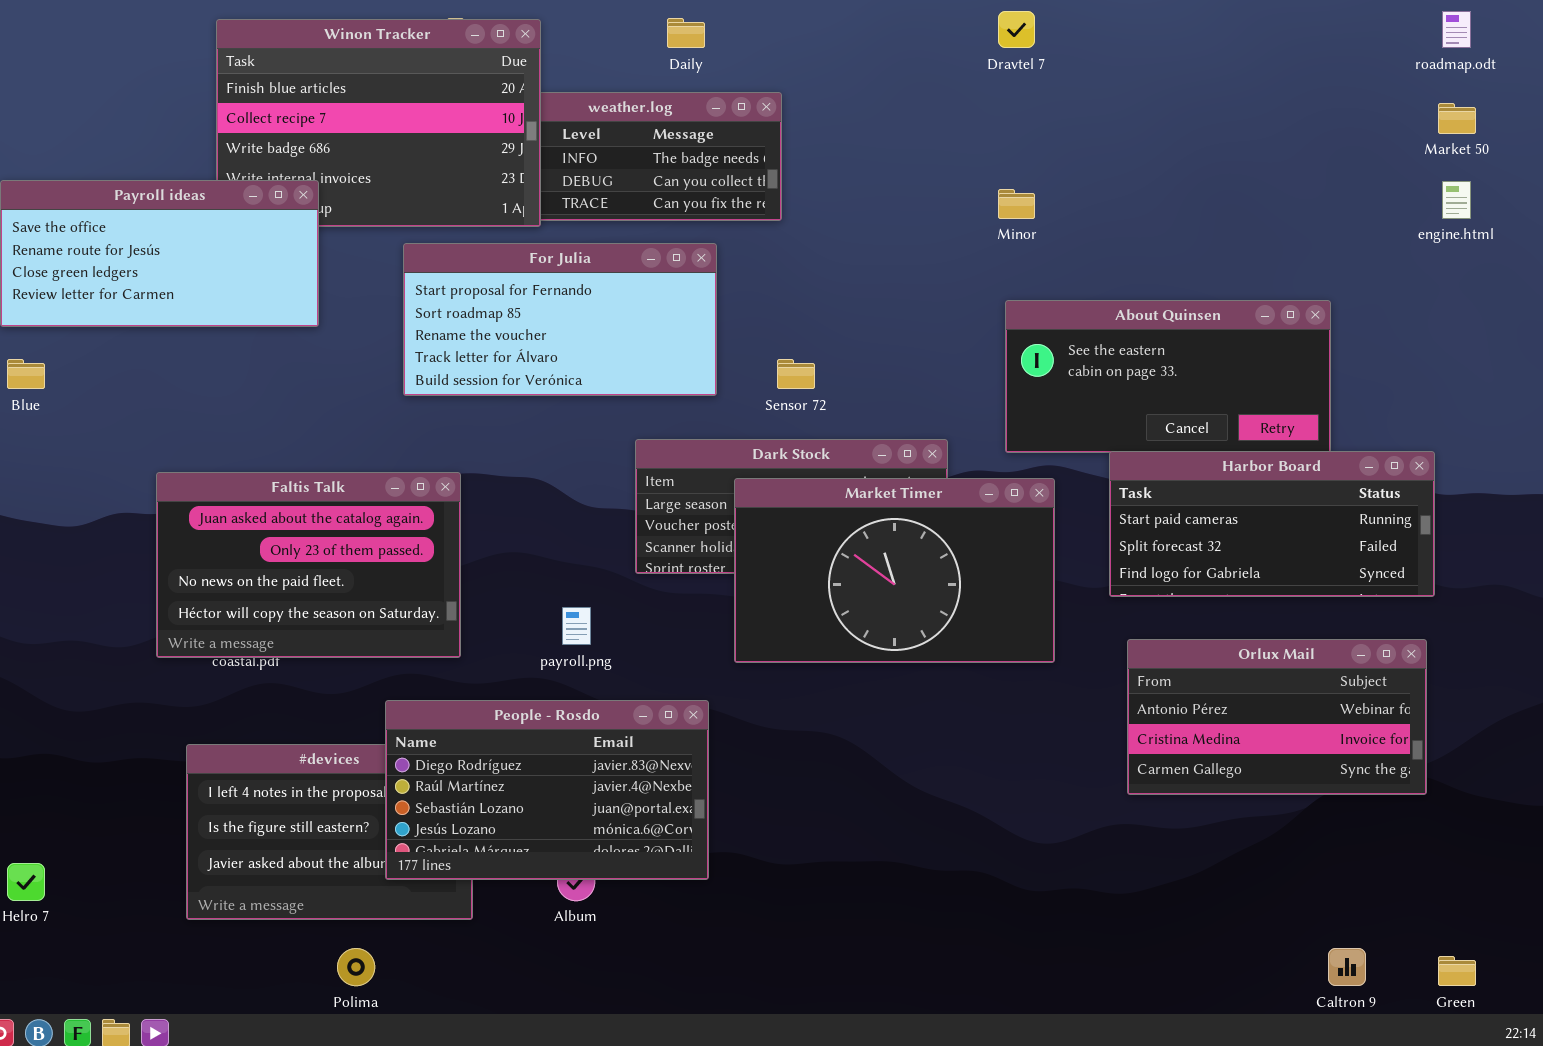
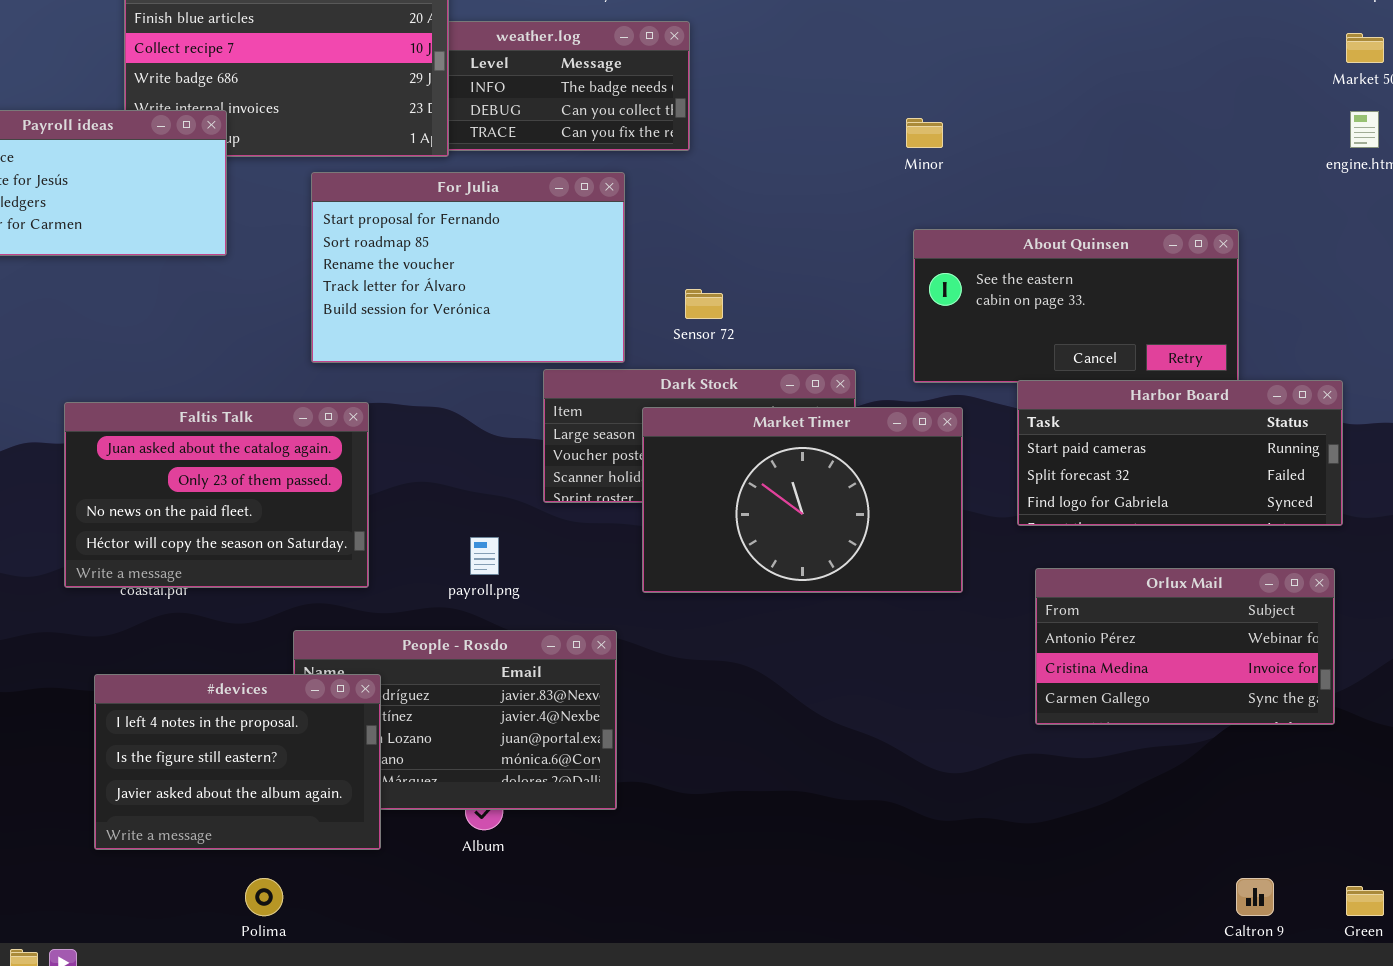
For Julia: [403,243,717,396] -> [311,172,625,363], resized
#devices: [186,744,473,920] -> [94,674,381,850], raised

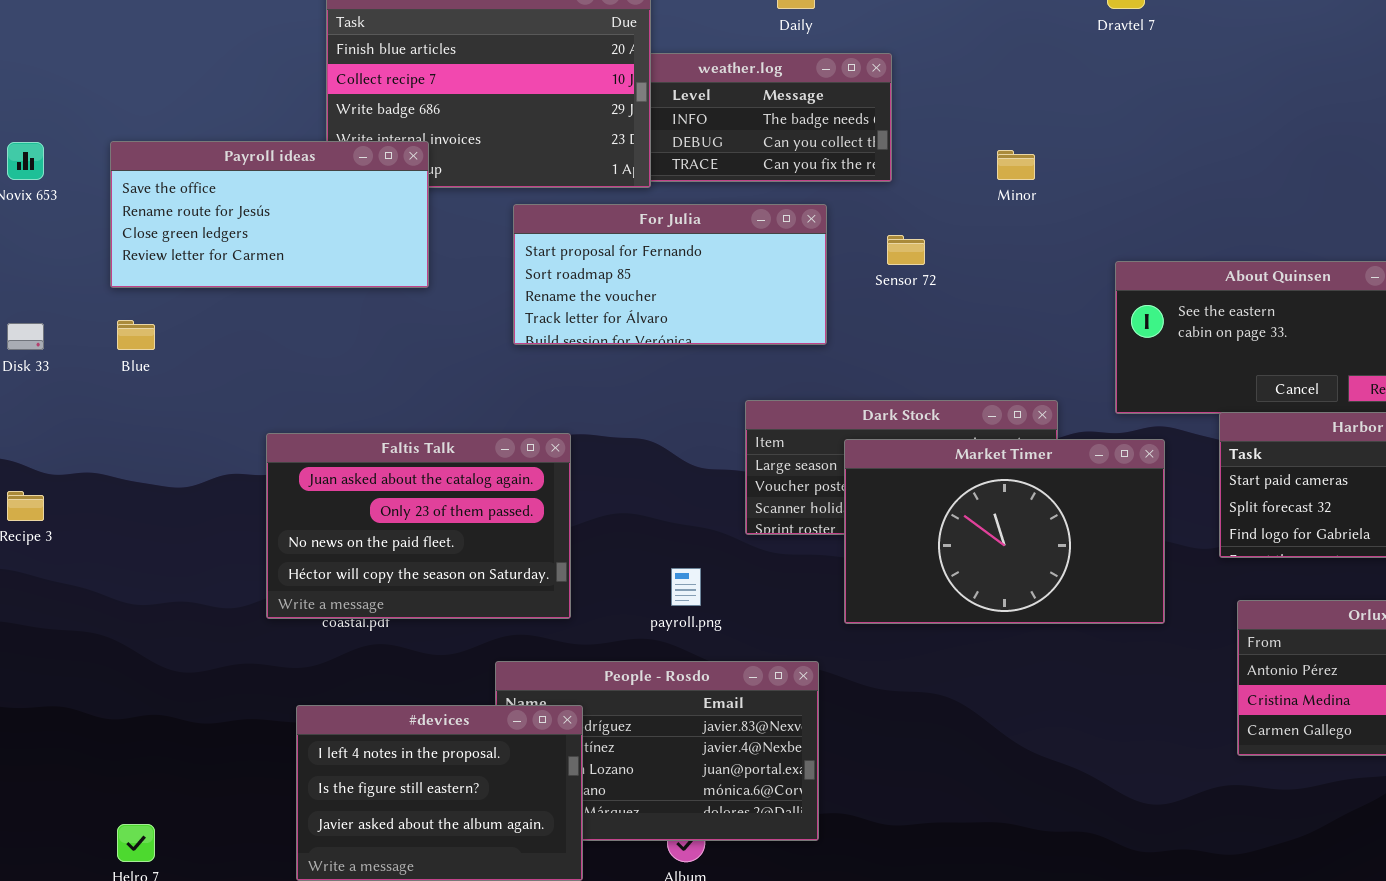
Minor: [906,118,943,148] -> [997,150,1035,180], moved
For Julia: [311,172,625,363] -> [513,204,827,345], resized
Sensor 72: [685,289,723,319] -> [887,235,925,265], moved

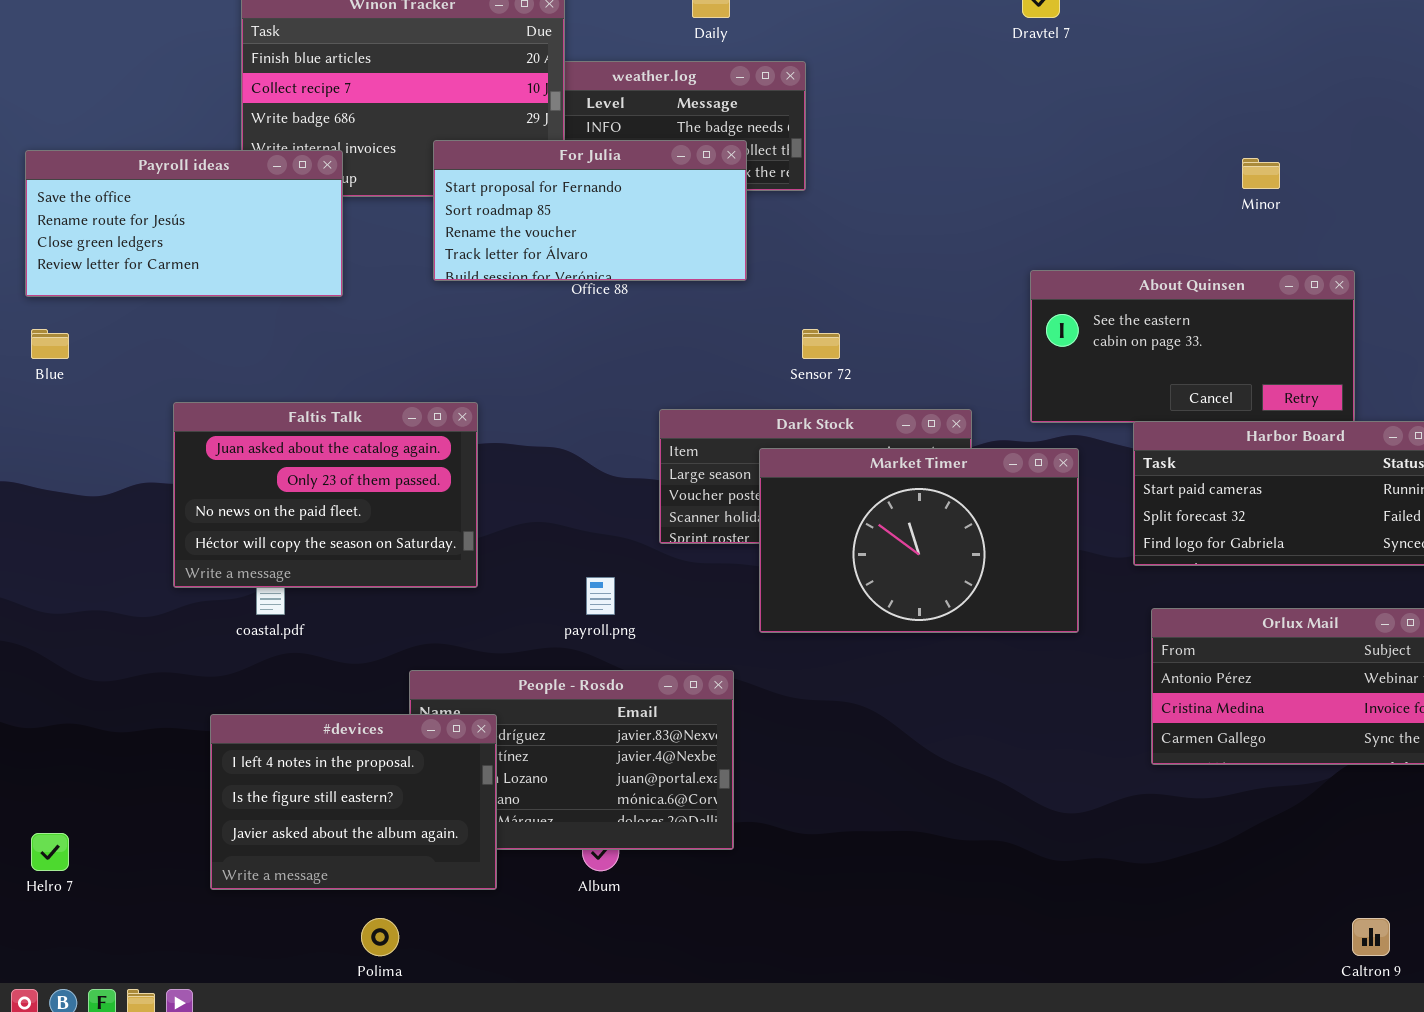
Minor: [997,150,1035,180] -> [1242,158,1280,189], moved
For Julia: [513,204,827,345] -> [433,140,747,281], moved
Sensor 72: [887,235,925,265] -> [802,329,840,359], moved
Faltis Talk: [266,433,571,619] -> [173,402,478,588], moved

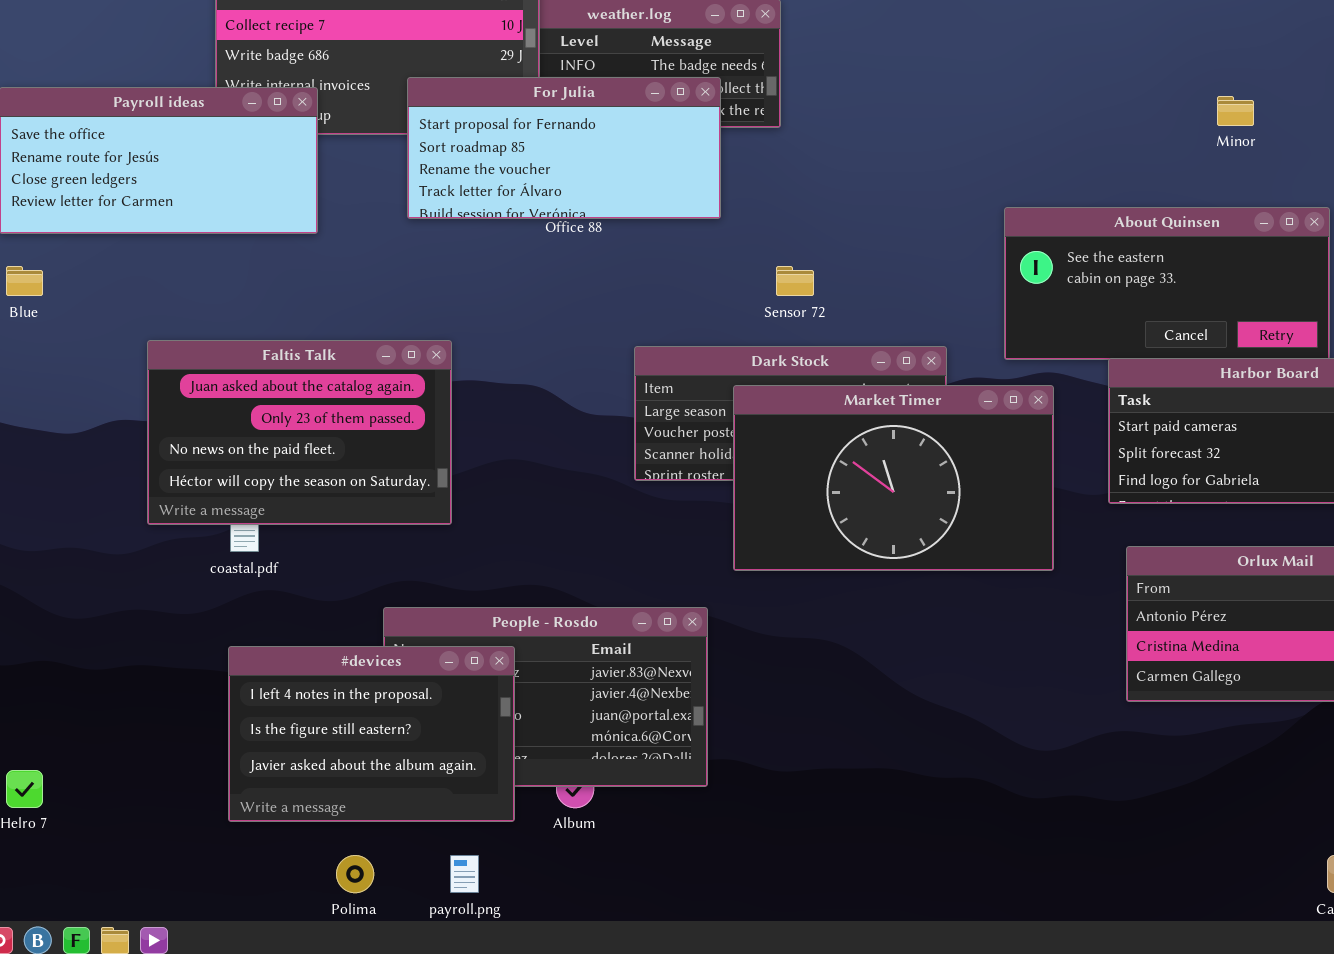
payroll.png: [586,577,615,615] -> [450,855,479,893], moved
#devices: [210,714,497,890] -> [228,646,515,822], moved

